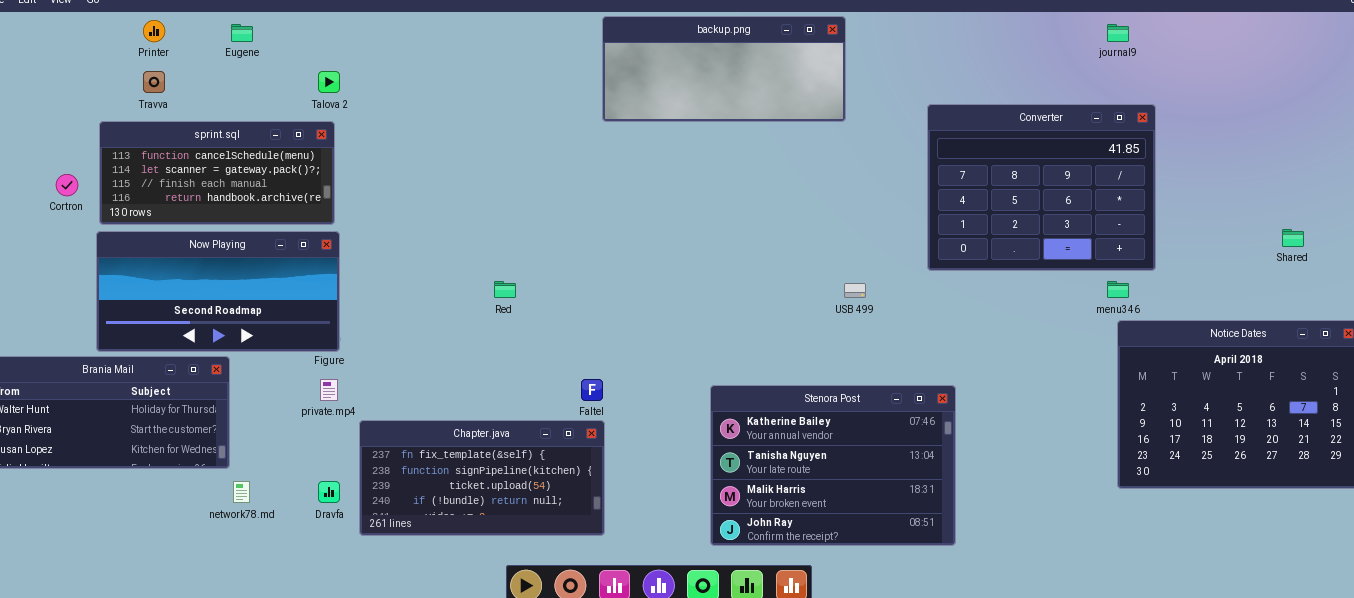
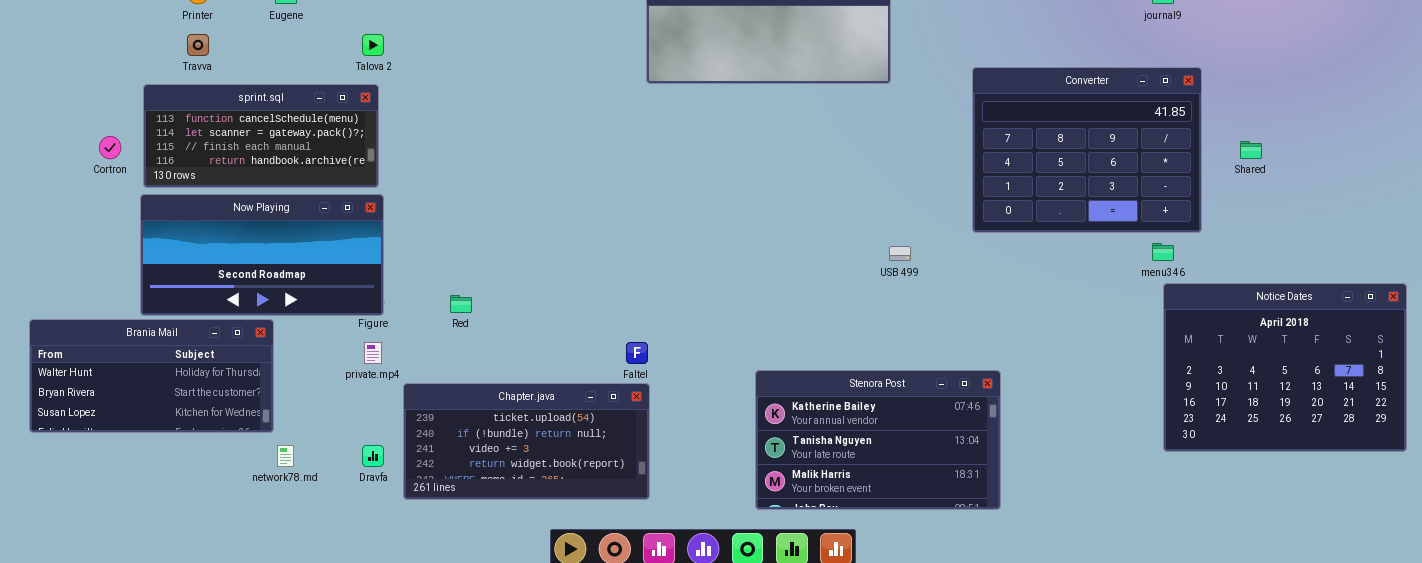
Shared: [1282,229,1304,247] -> [1240,141,1262,159], moved
Red: [494,281,516,298] -> [450,295,472,313], moved
Stenora Post: [710,385,956,546] -> [755,370,1001,510], resized
Chapter.java: [359,420,605,536] -> [403,383,650,500], scrolled down 2 rows

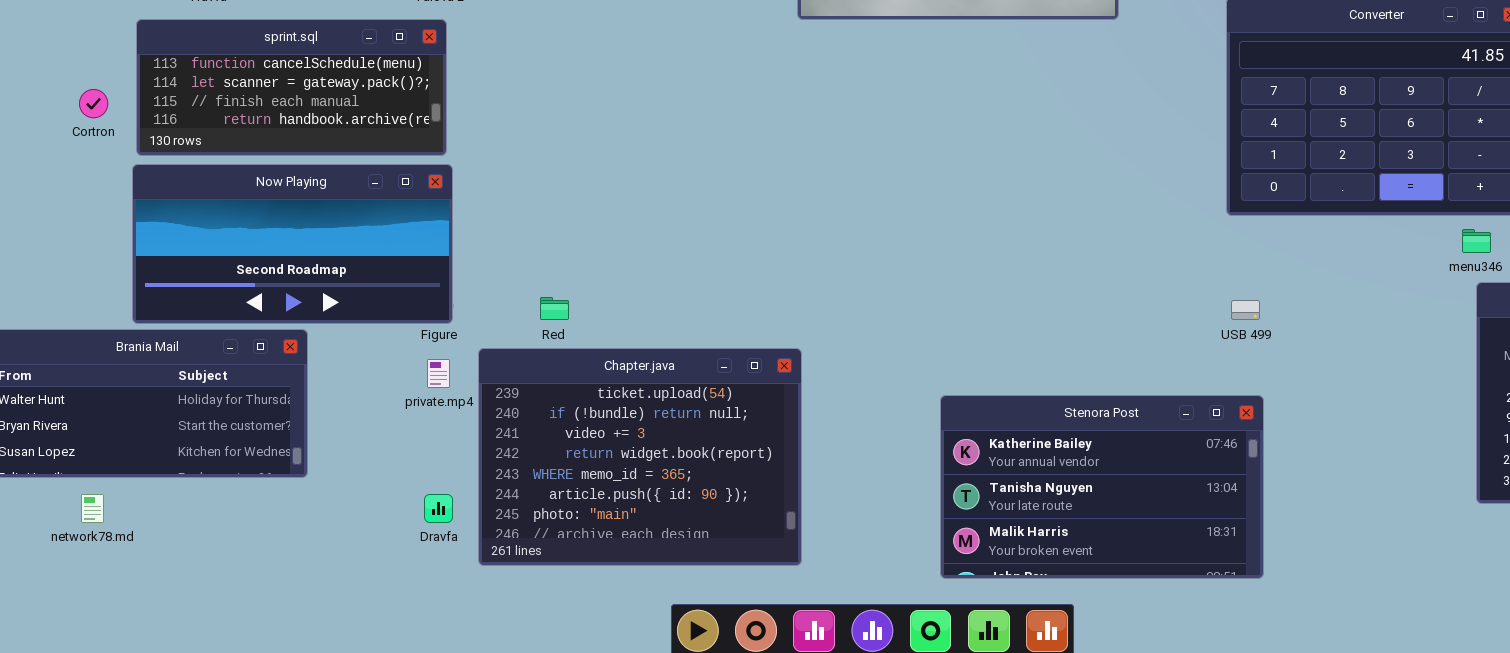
USB 499: [889,246,911,261] -> [1231,300,1260,320], moved
Chapter.java: [403,383,650,500] -> [478,348,802,566], resized
network78.md: [277,445,294,467] -> [81,494,104,523], moved

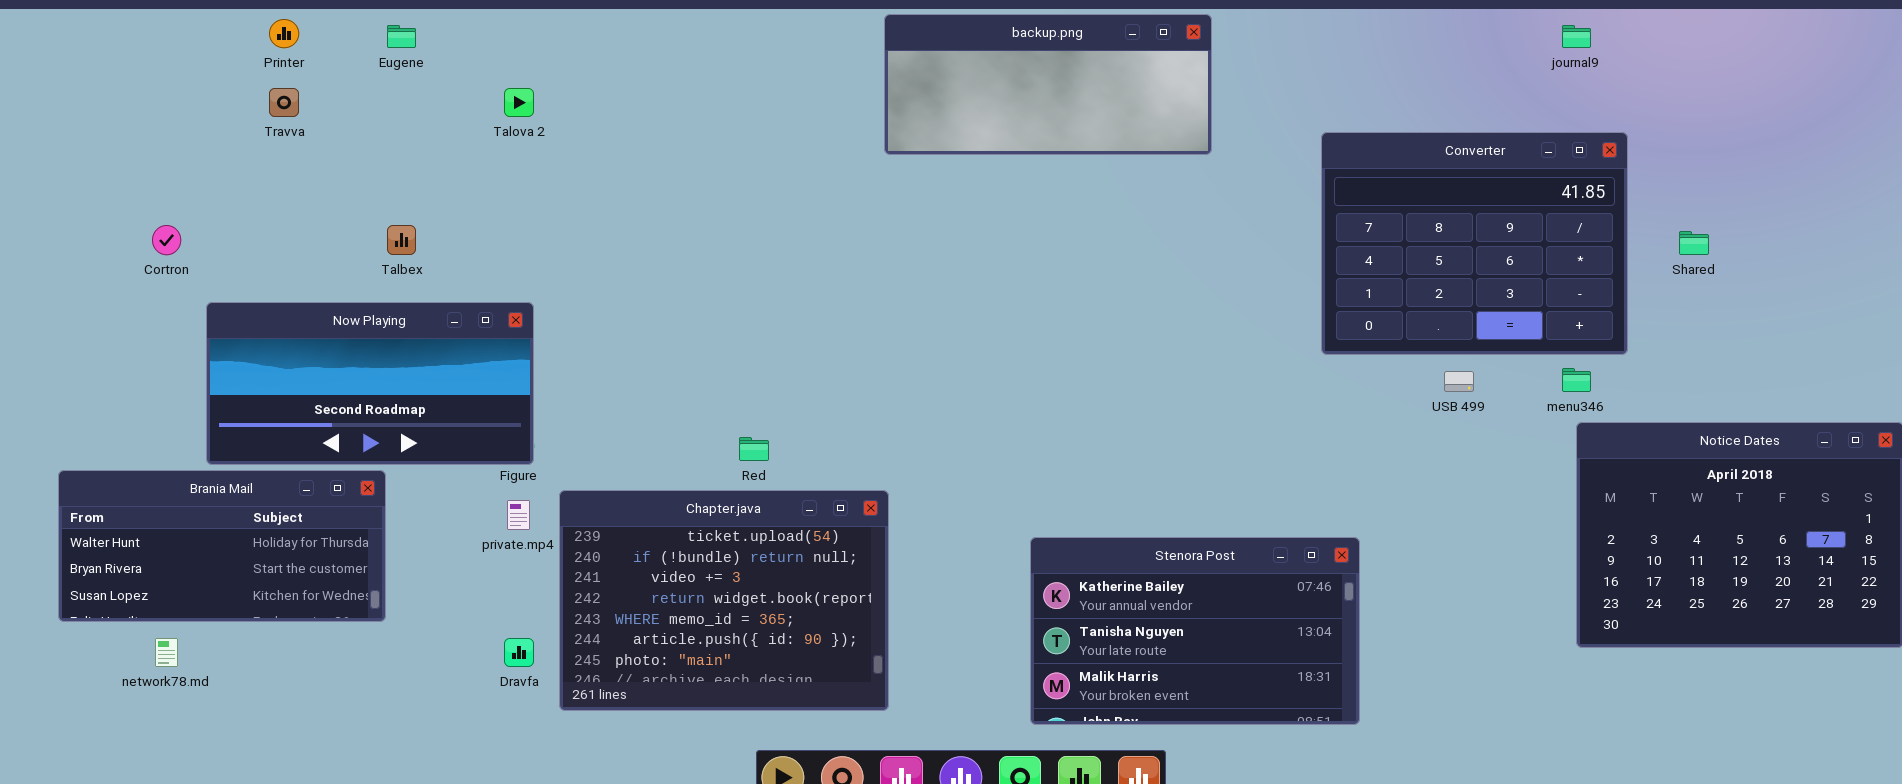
sprint.sql: [136,19,447,156] -> none, closed
Red: [540,297,569,320] -> [739,437,769,461], moved
USB 499: [1231,300,1260,320] -> [1444,371,1474,392], moved

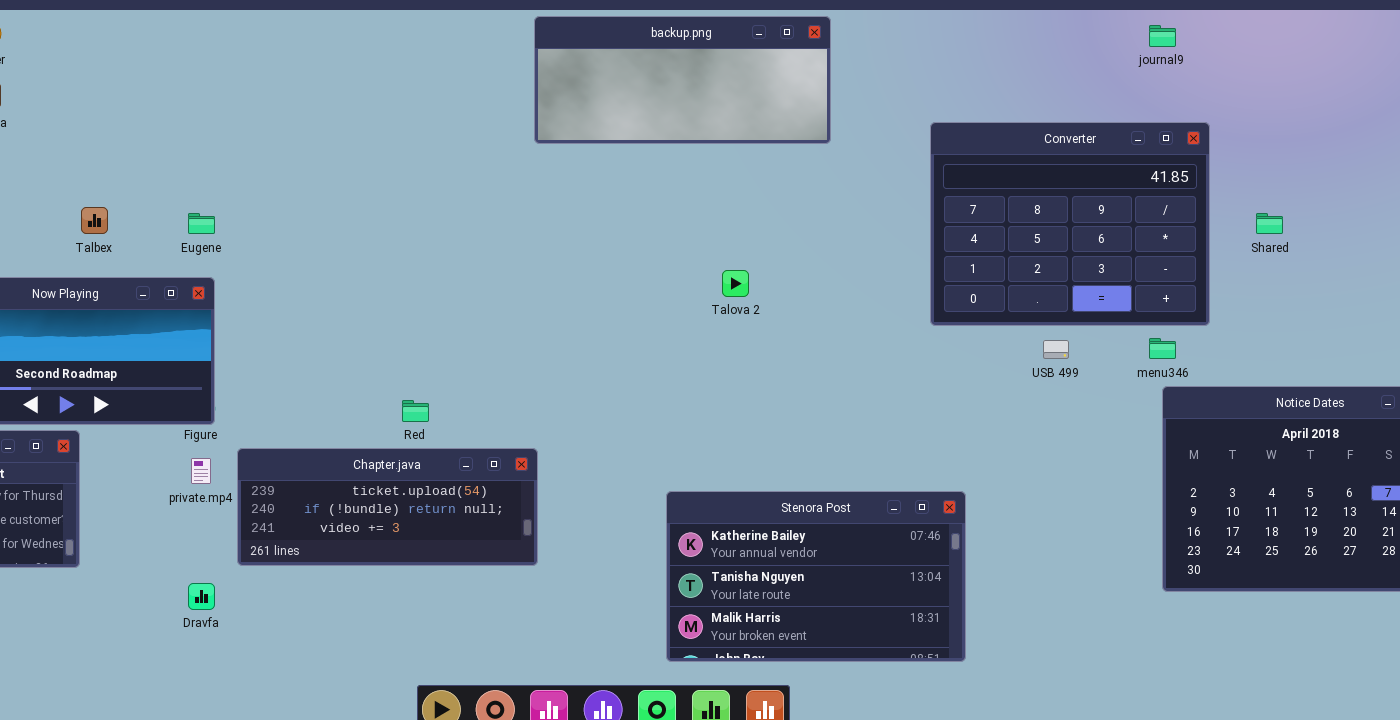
Eugene: [387,25,416,48] -> [188,213,215,234], moved
Talova 2: [504,88,534,117] -> [722,270,749,297], moved
Chapter.java: [559,490,889,711] -> [237,448,538,566], resized

